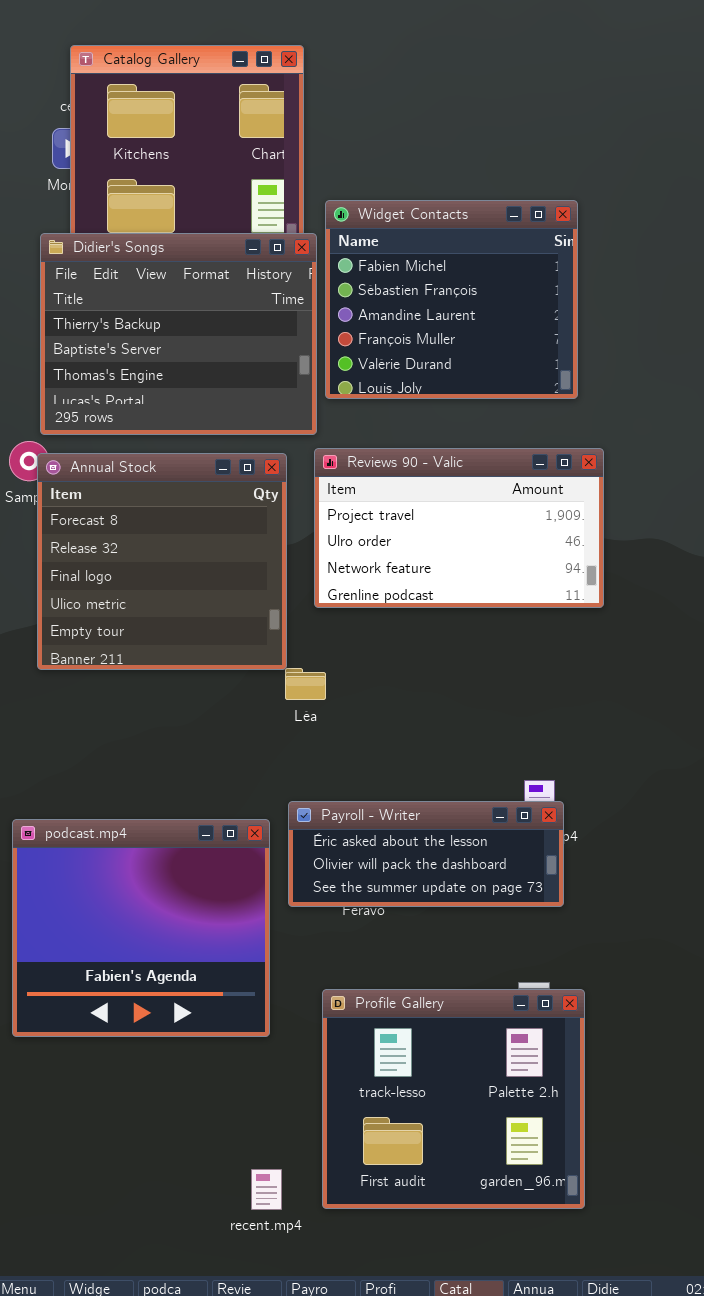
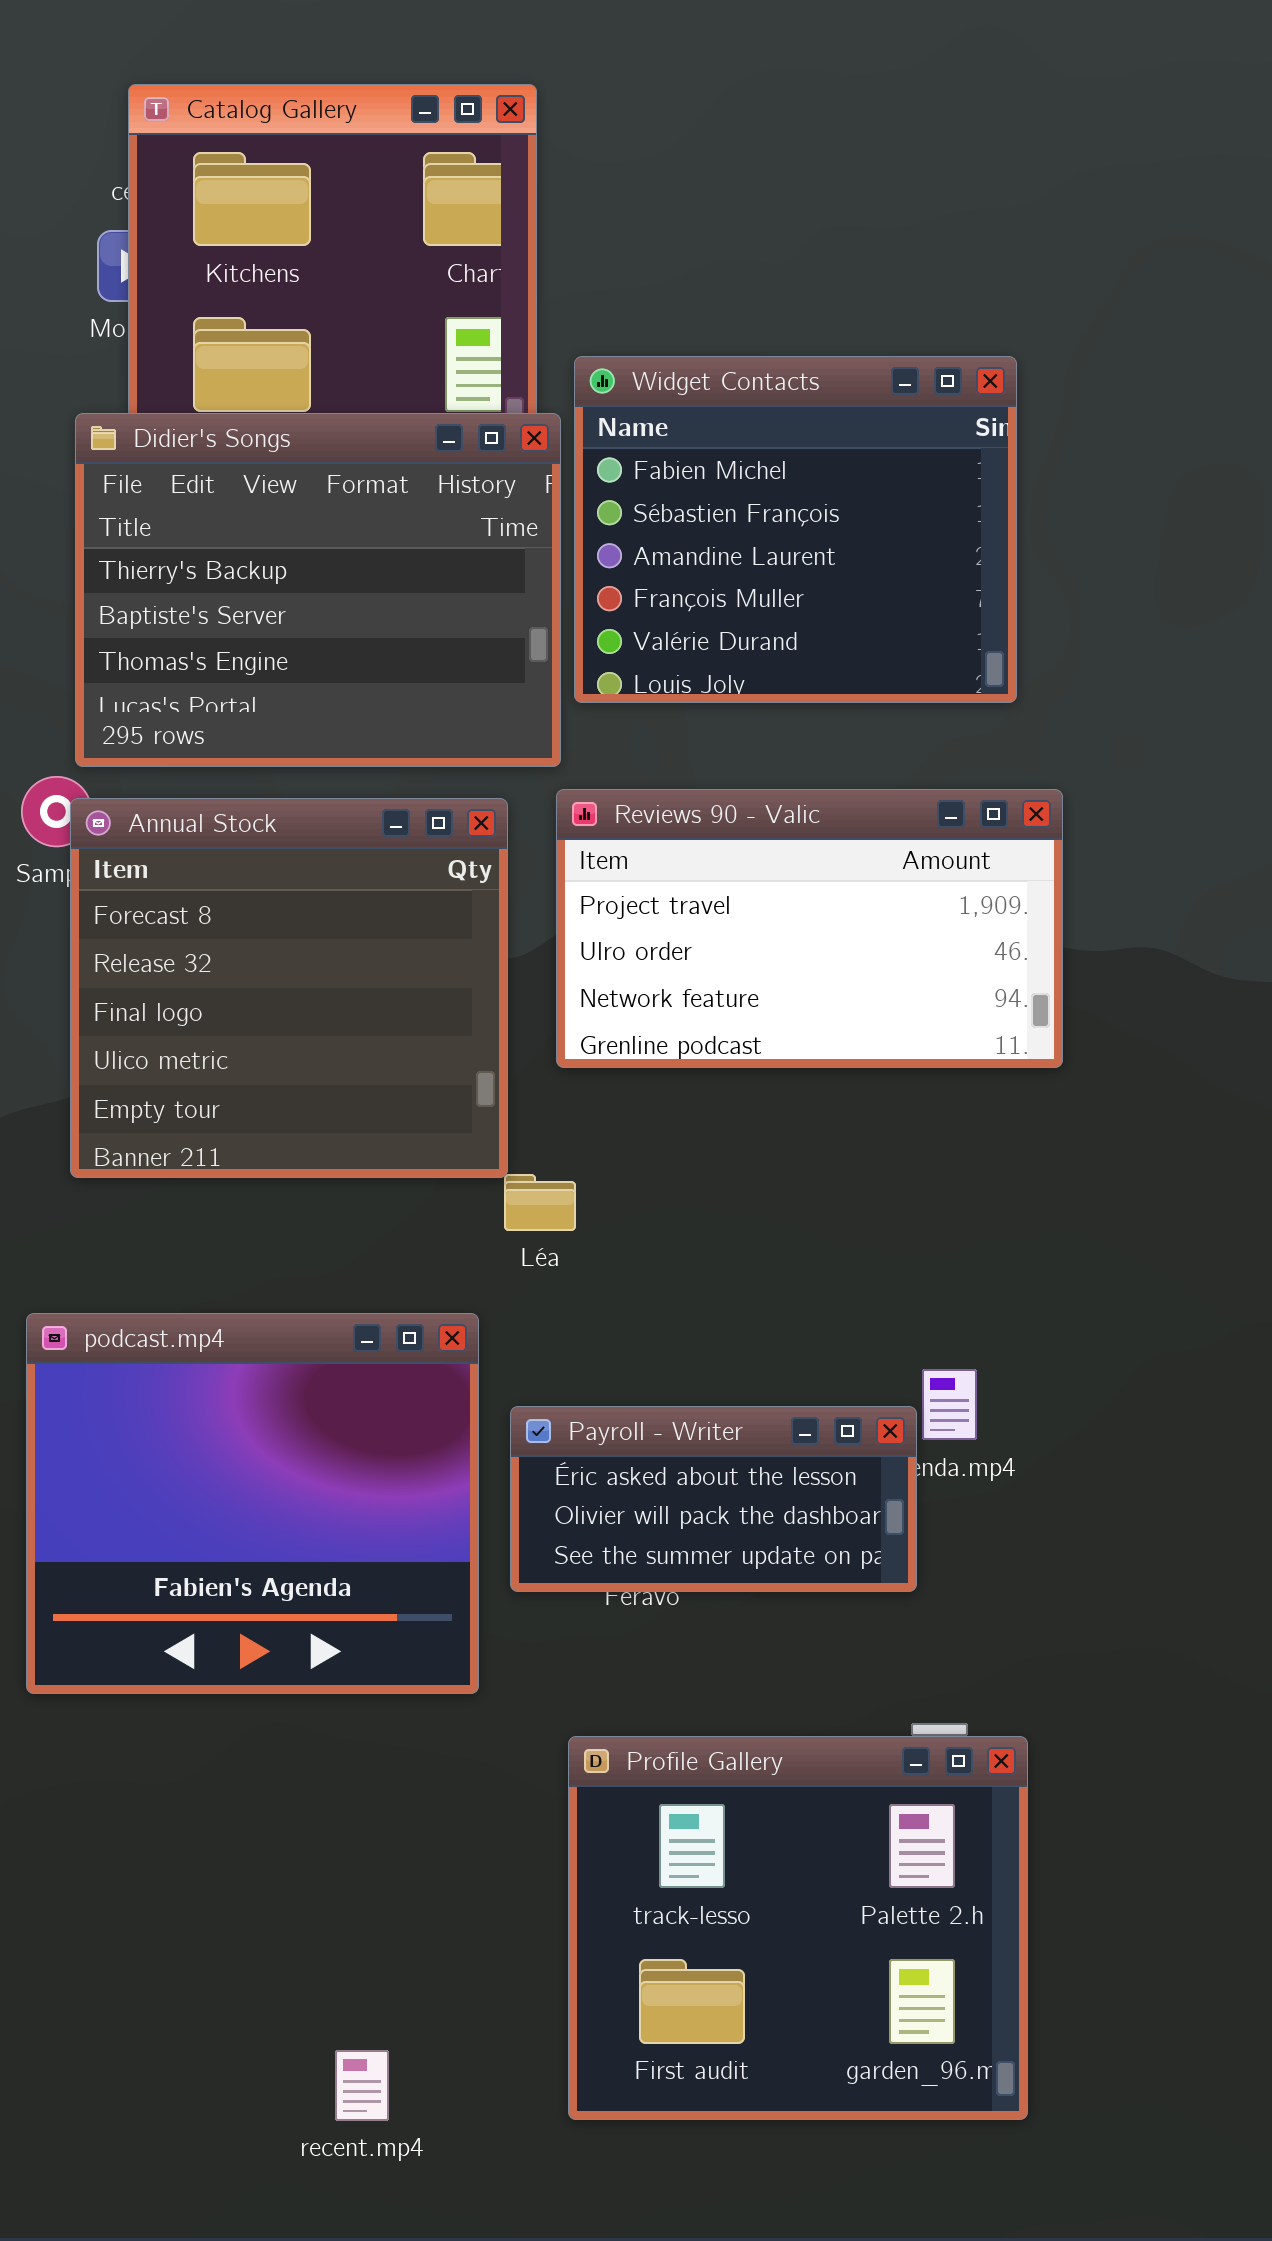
Payroll - Writer: [288,801,564,907] -> [510,1406,917,1592], resized
podcast.mp4: [12,819,270,1037] -> [26,1313,479,1694], moved
recent.mp4: [251,1169,282,1210] -> [335,2050,389,2121], moved

